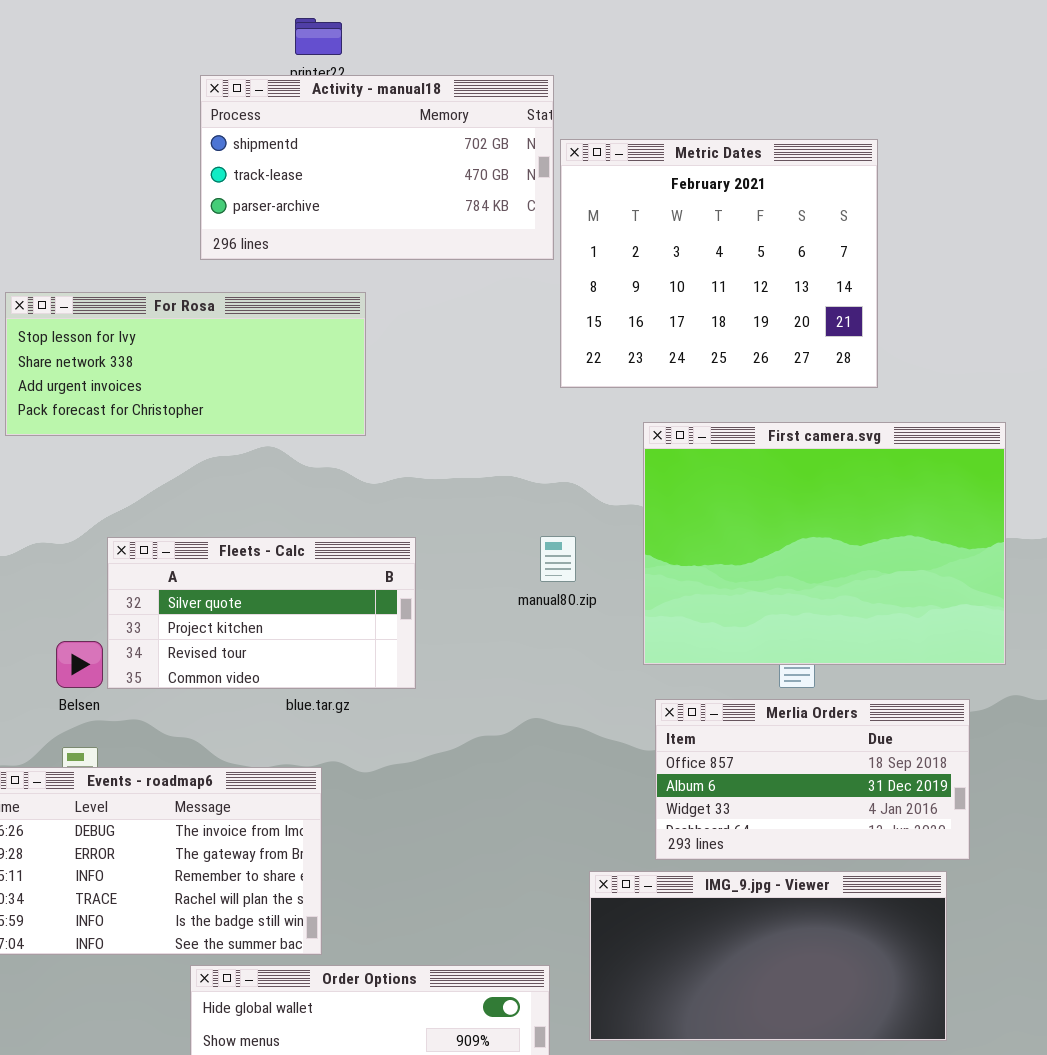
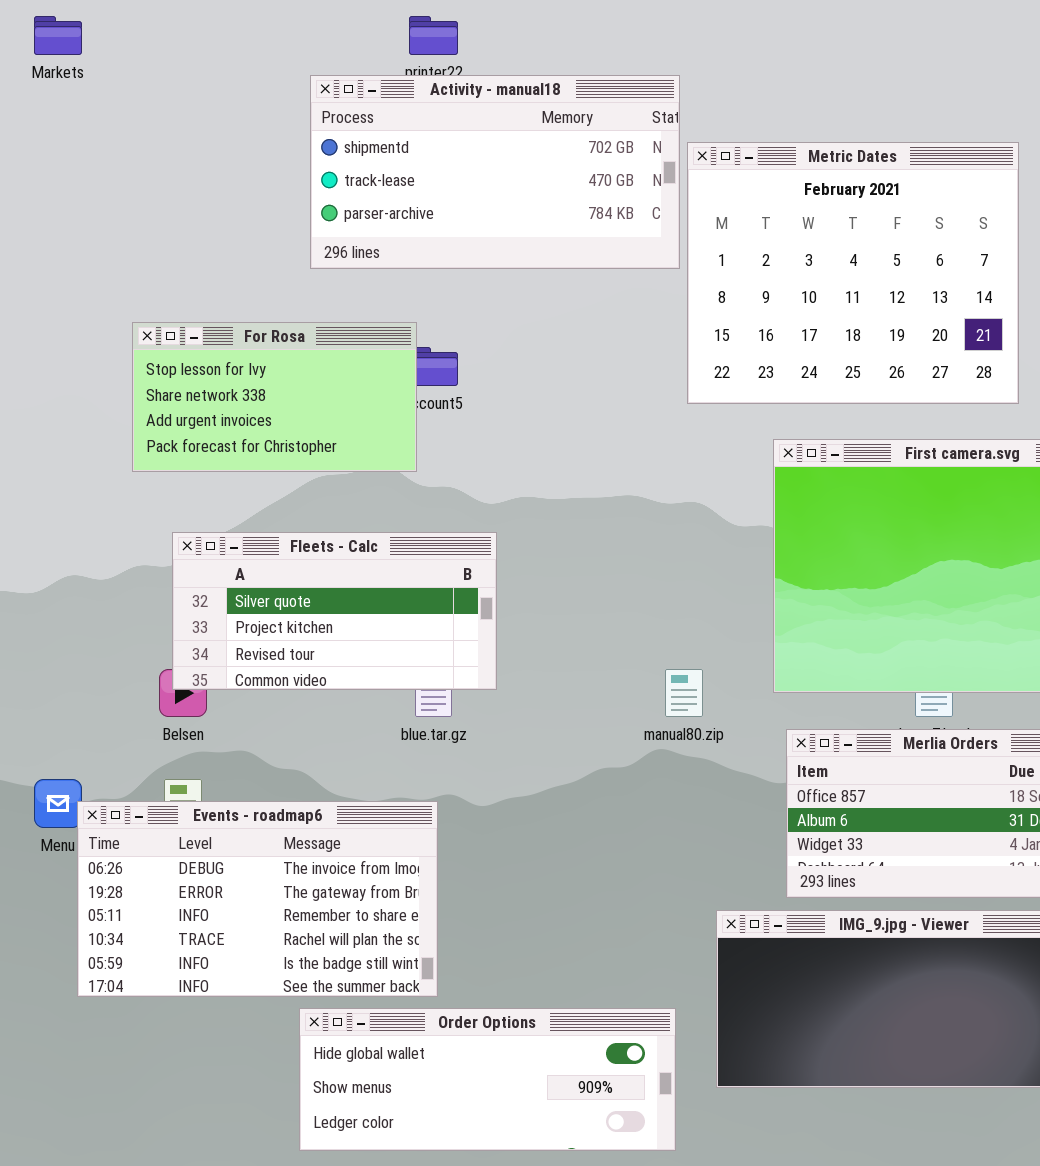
For Rosa: [5,292,366,436] -> [132,322,417,472], moved, resized
manual80.zip: [540,536,576,582] -> [665,669,703,717], moved
Fleets - Calc: [107,537,416,689] -> [172,532,497,690], moved

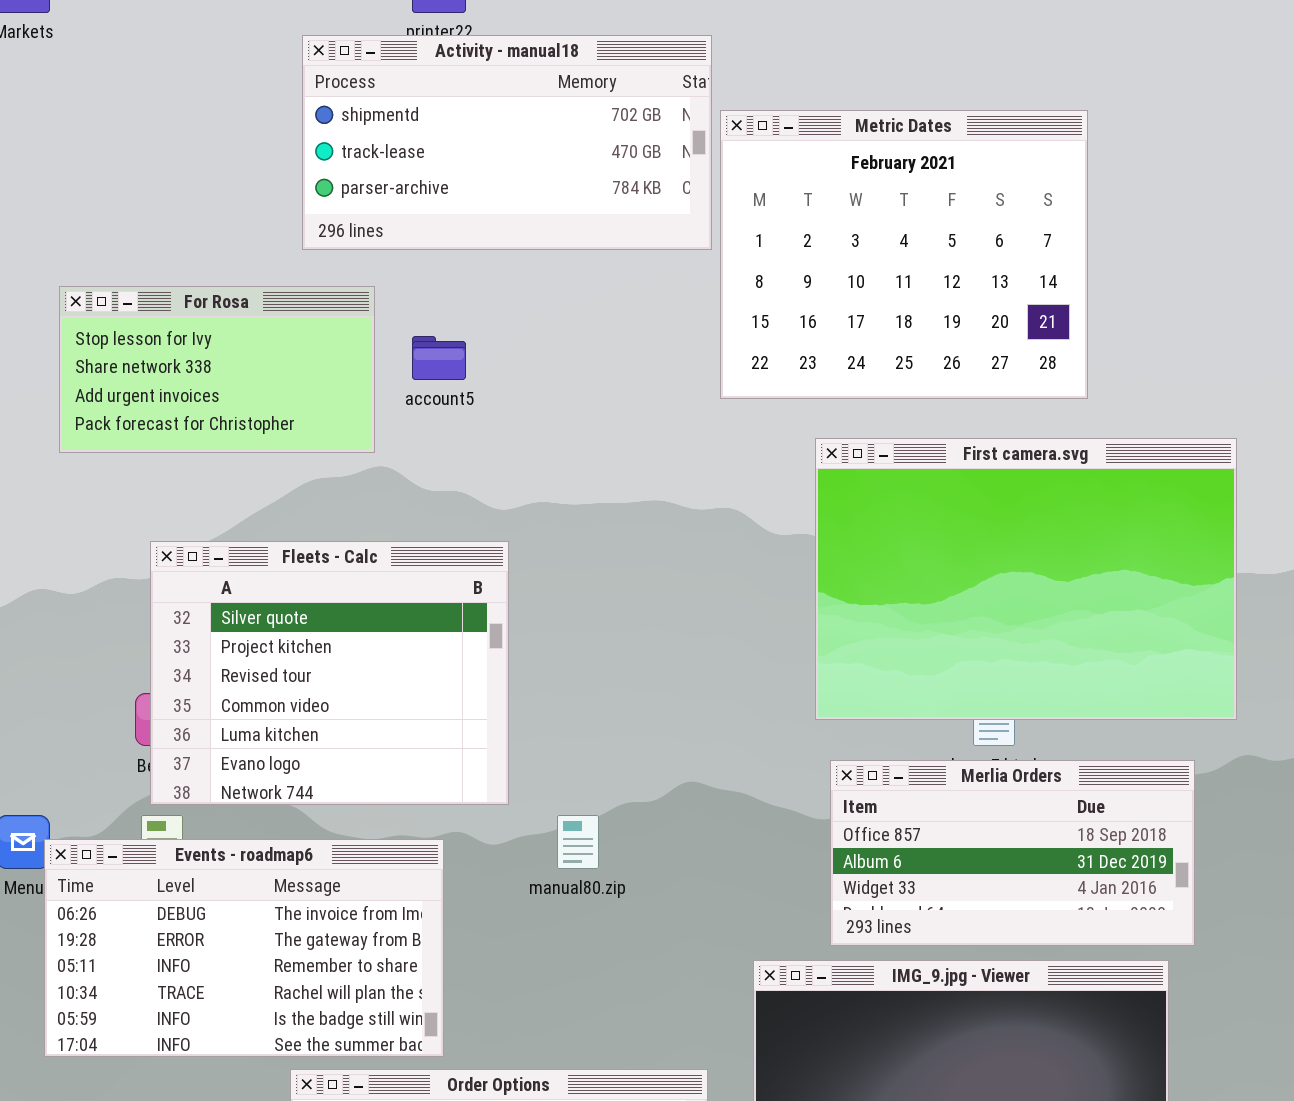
For Rosa: [132,322,417,472] -> [59,286,375,453], moved
Fleets - Calc: [172,532,497,690] -> [150,541,509,805], resized
manual80.zip: [665,669,703,717] -> [557,815,599,869], moved

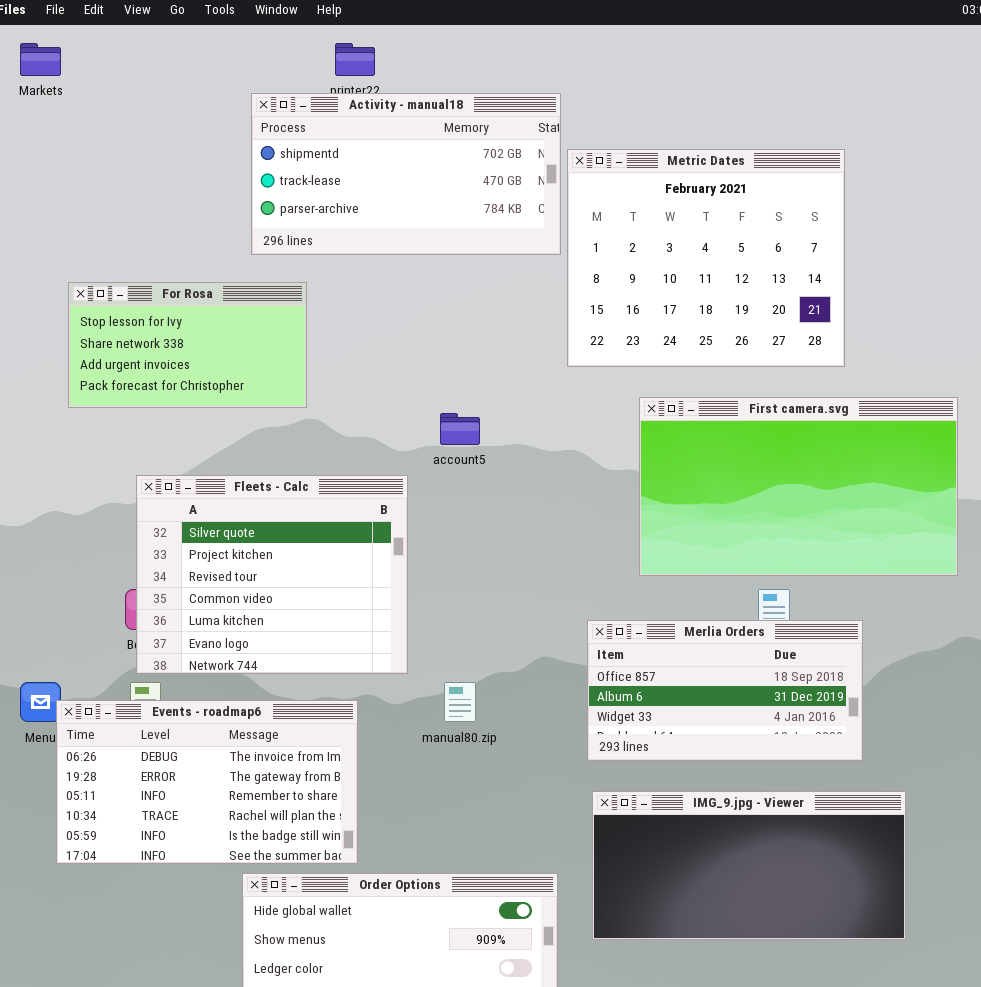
account5: [412,336,466,380] -> [440,413,480,445], moved
First camera.svg: [815,438,1237,720] -> [639,397,958,576], resized
Merlia Orders: [830,760,1195,946] -> [587,620,863,761], moved

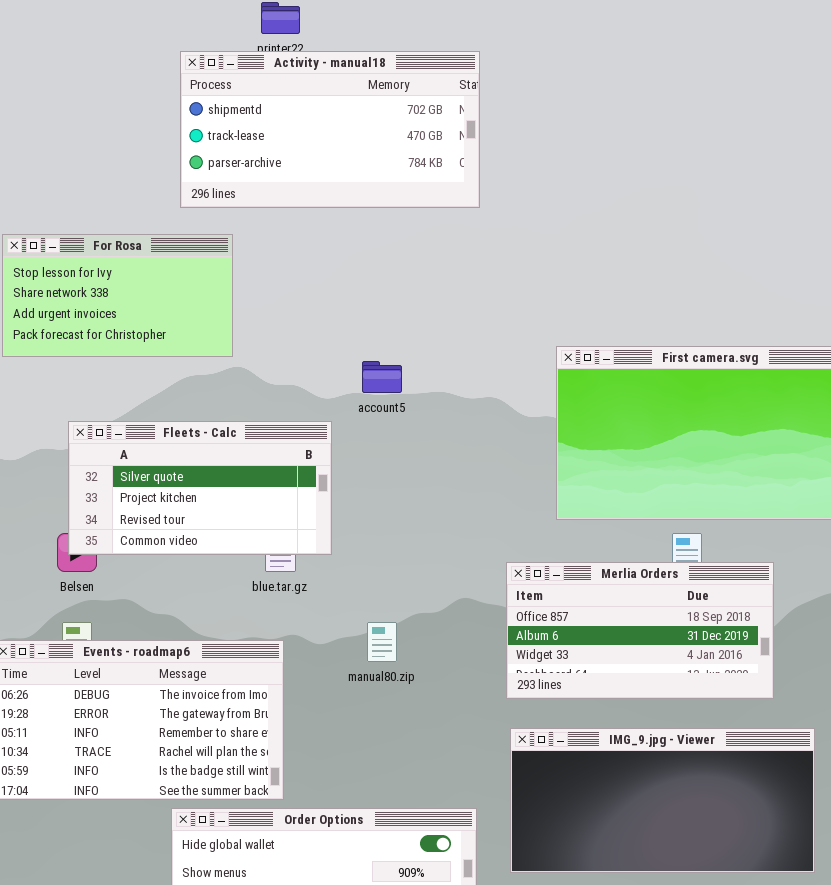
Metric Dates: [567,149,845,367] -> none, closed
Fleets - Calc: [136,475,408,674] -> [68,421,332,555], resized

